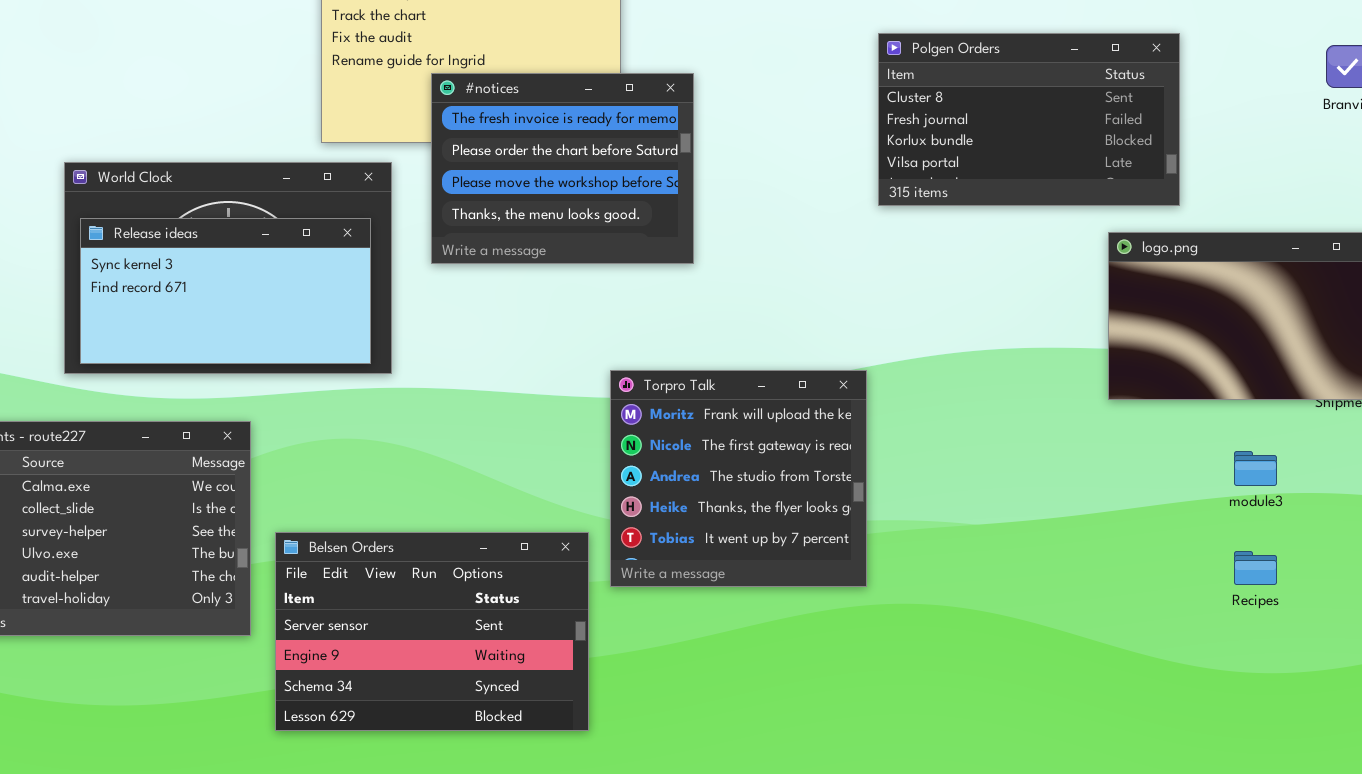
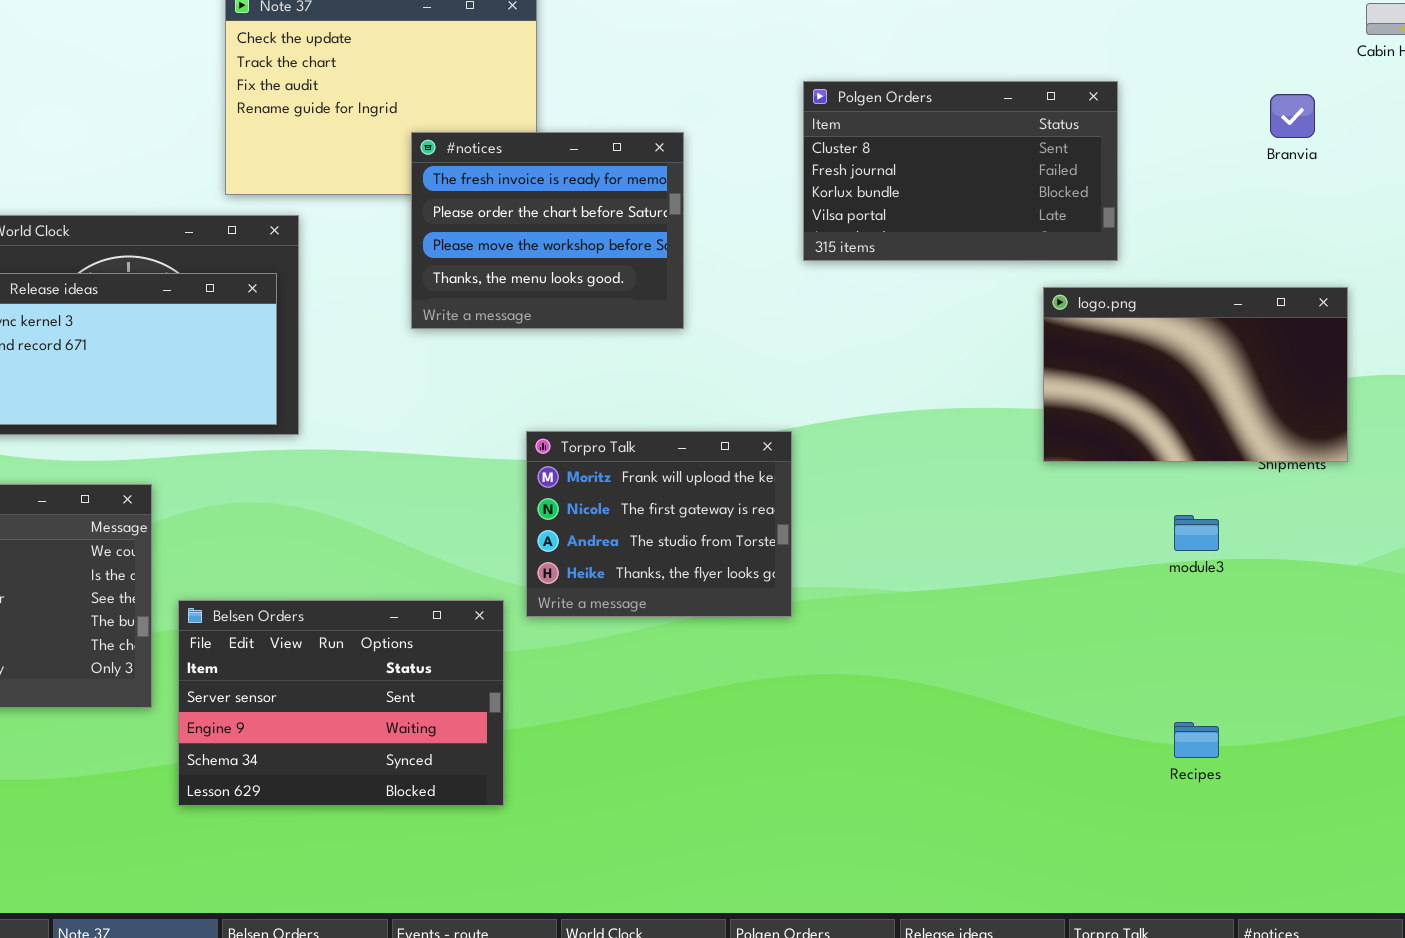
#notices: [431,73,694,264] -> [411,132,684,329], moved
Torpro Talk: [610,370,867,587] -> [526,431,792,617], resized
Recipes: [1234,551,1277,585] -> [1174,722,1219,758], moved

